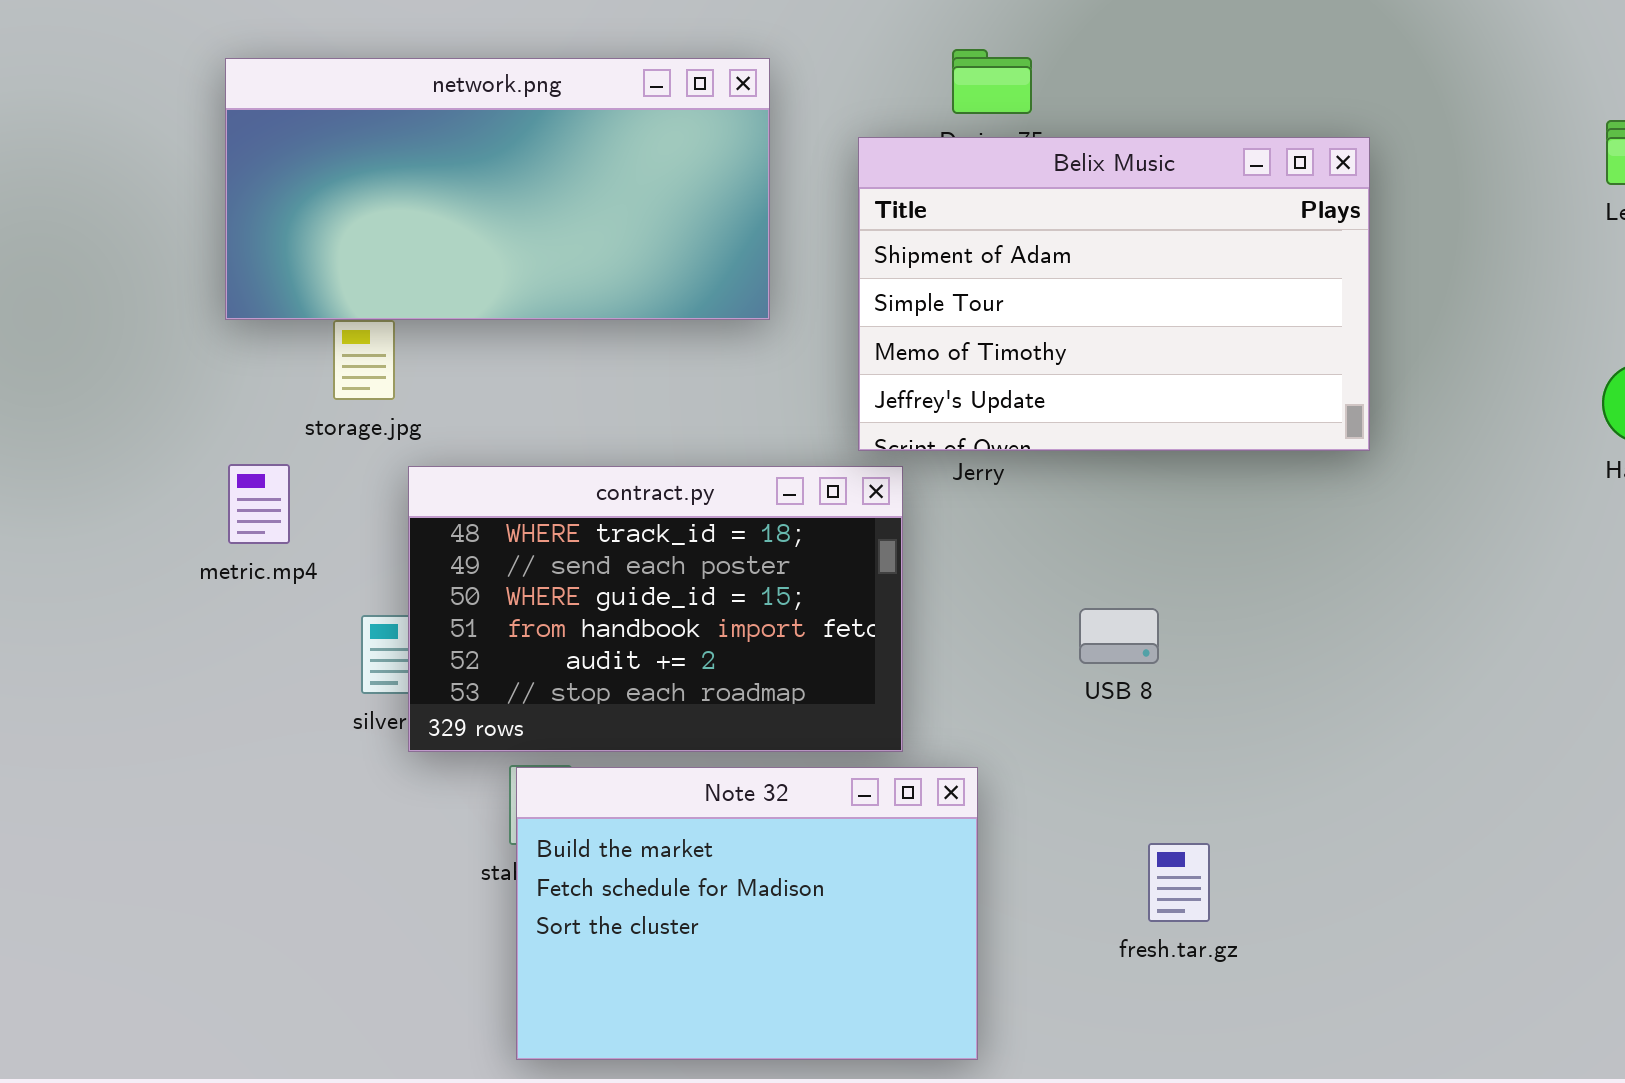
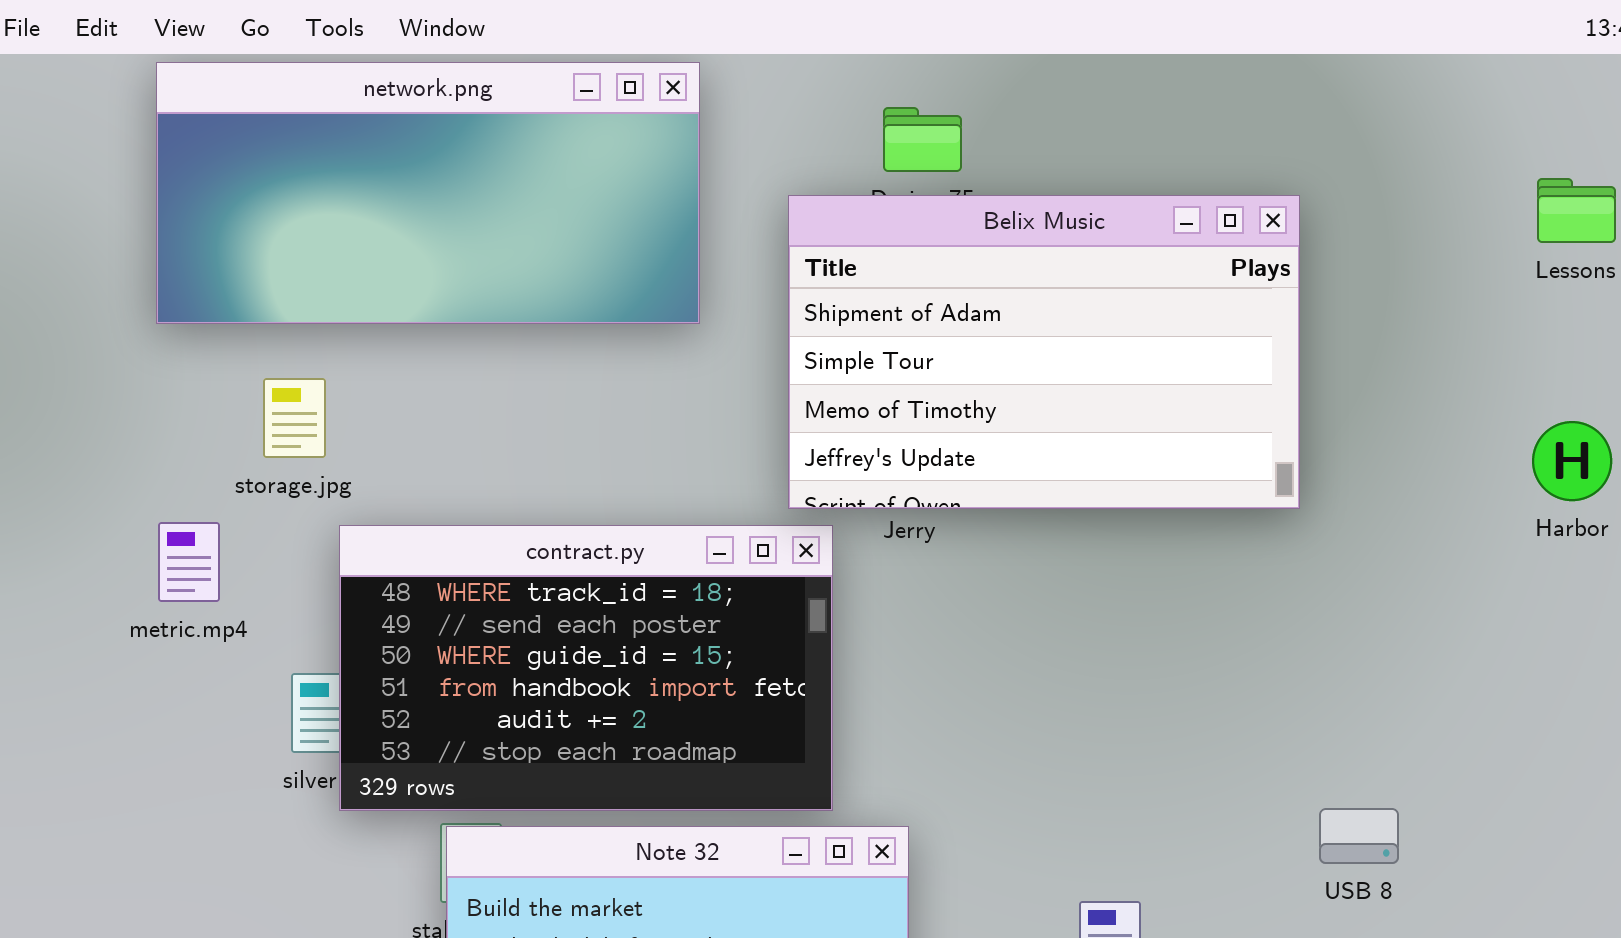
network.png: [225,58,770,320] -> [156,62,700,324], moved
USB 8: [1079,608,1159,664] -> [1319,808,1399,864], moved

